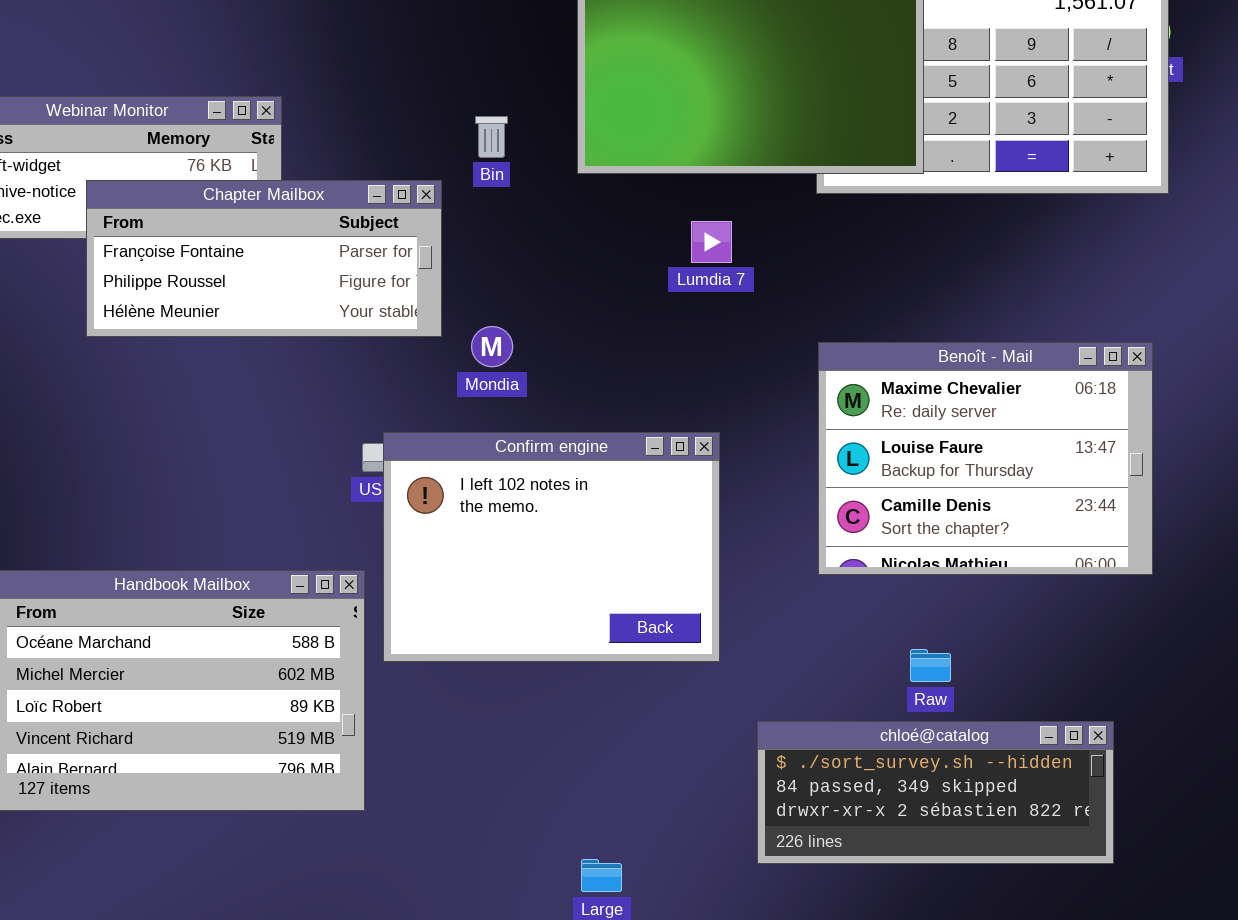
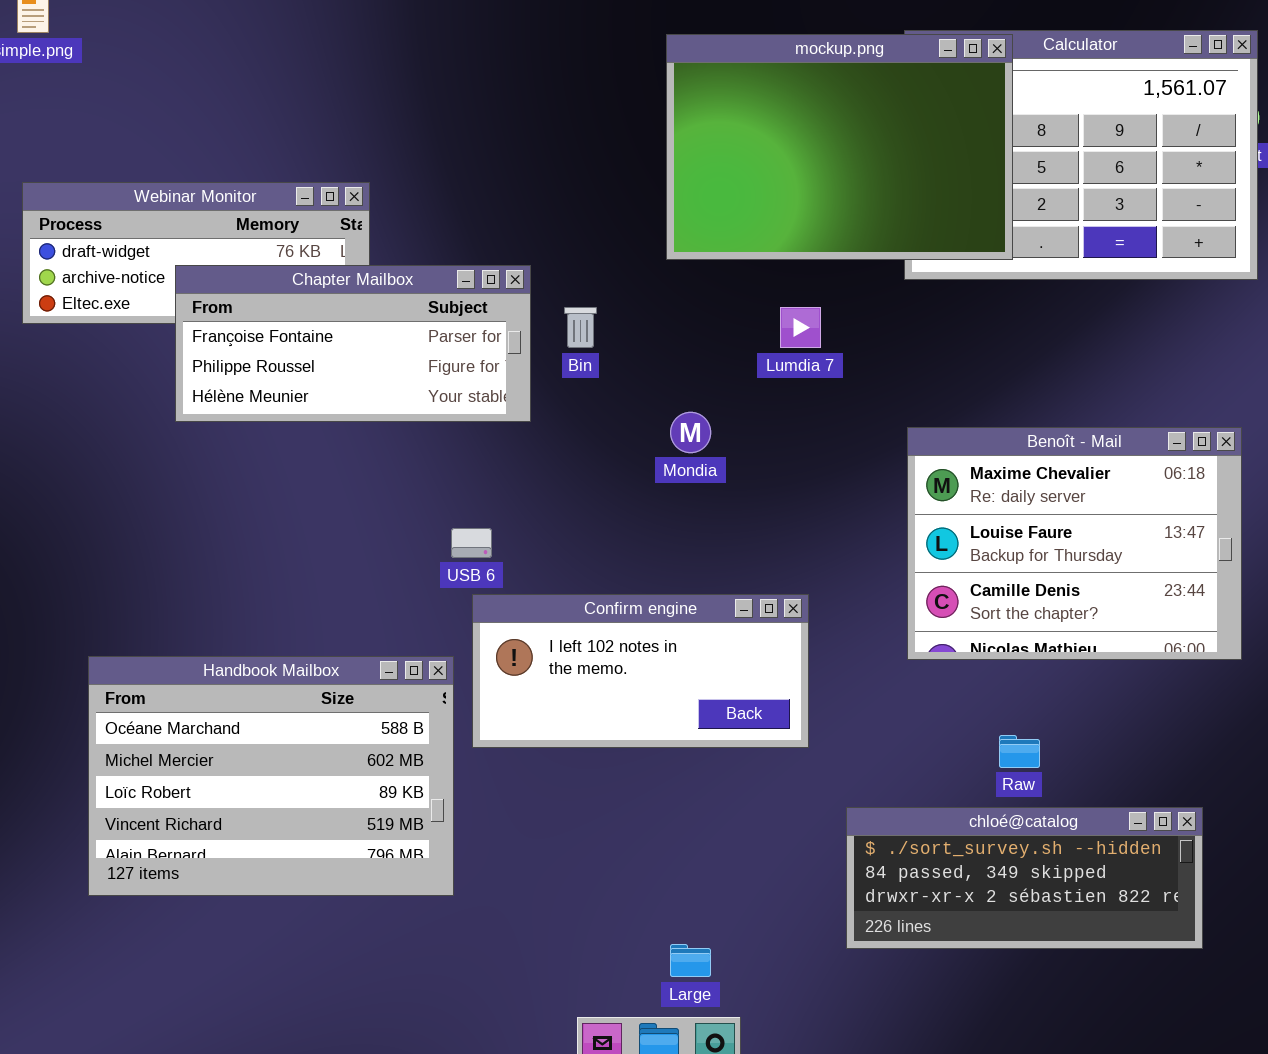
Bin: [475,116,508,158] -> [564,307,597,348], moved
Mondia: [471,326,513,367] -> [670,412,711,453], moved
Confirm engine: [383,432,720,662] -> [472,594,809,748], resized

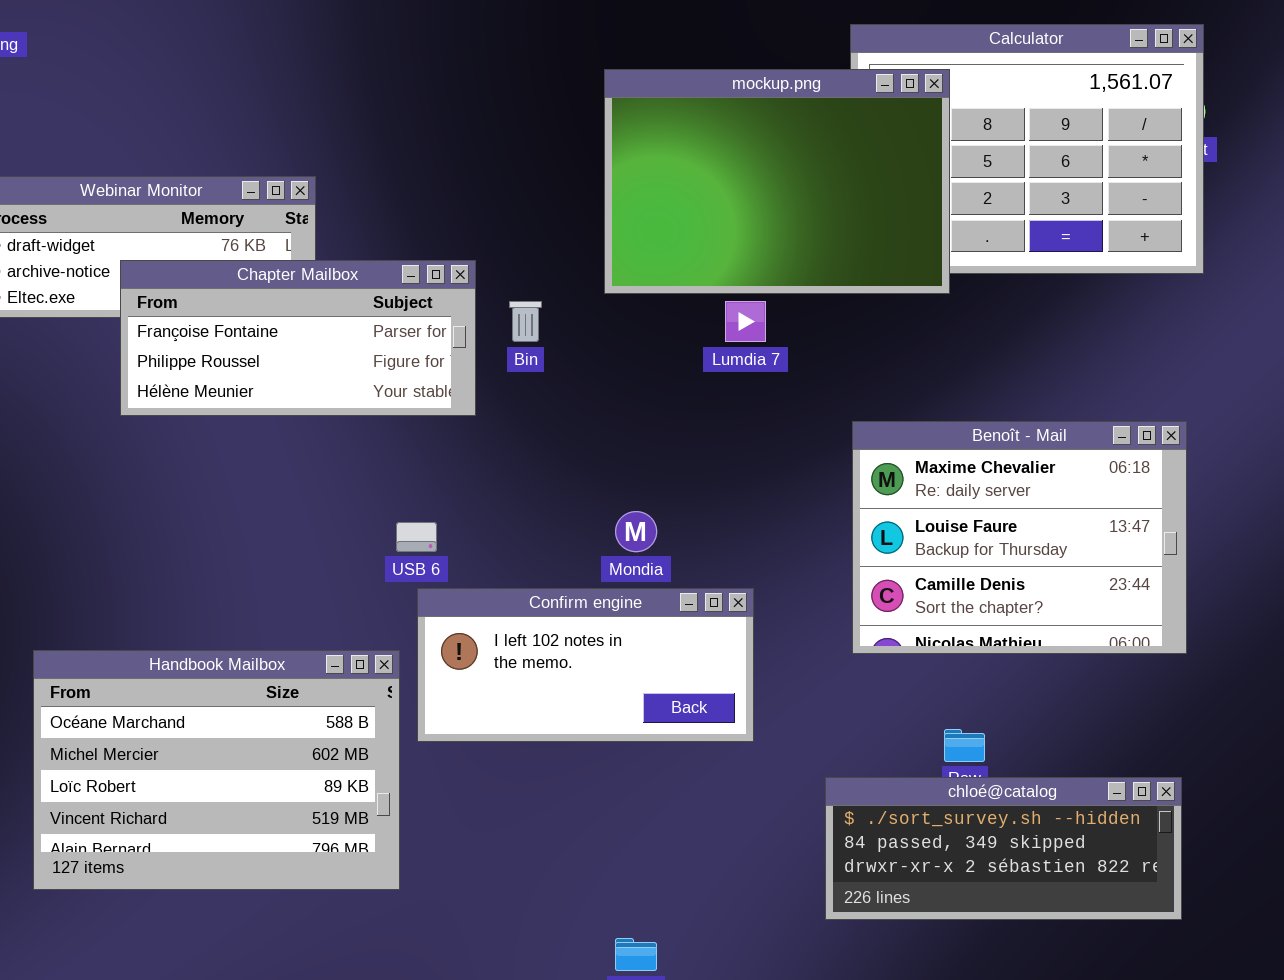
mockup.png: [666,34,1013,260] -> [604,69,950,294], moved
Mondia: [670,412,711,453] -> [615,511,657,552], moved
chloé@catalog: [846,807,1203,949] -> [825,777,1182,920], moved

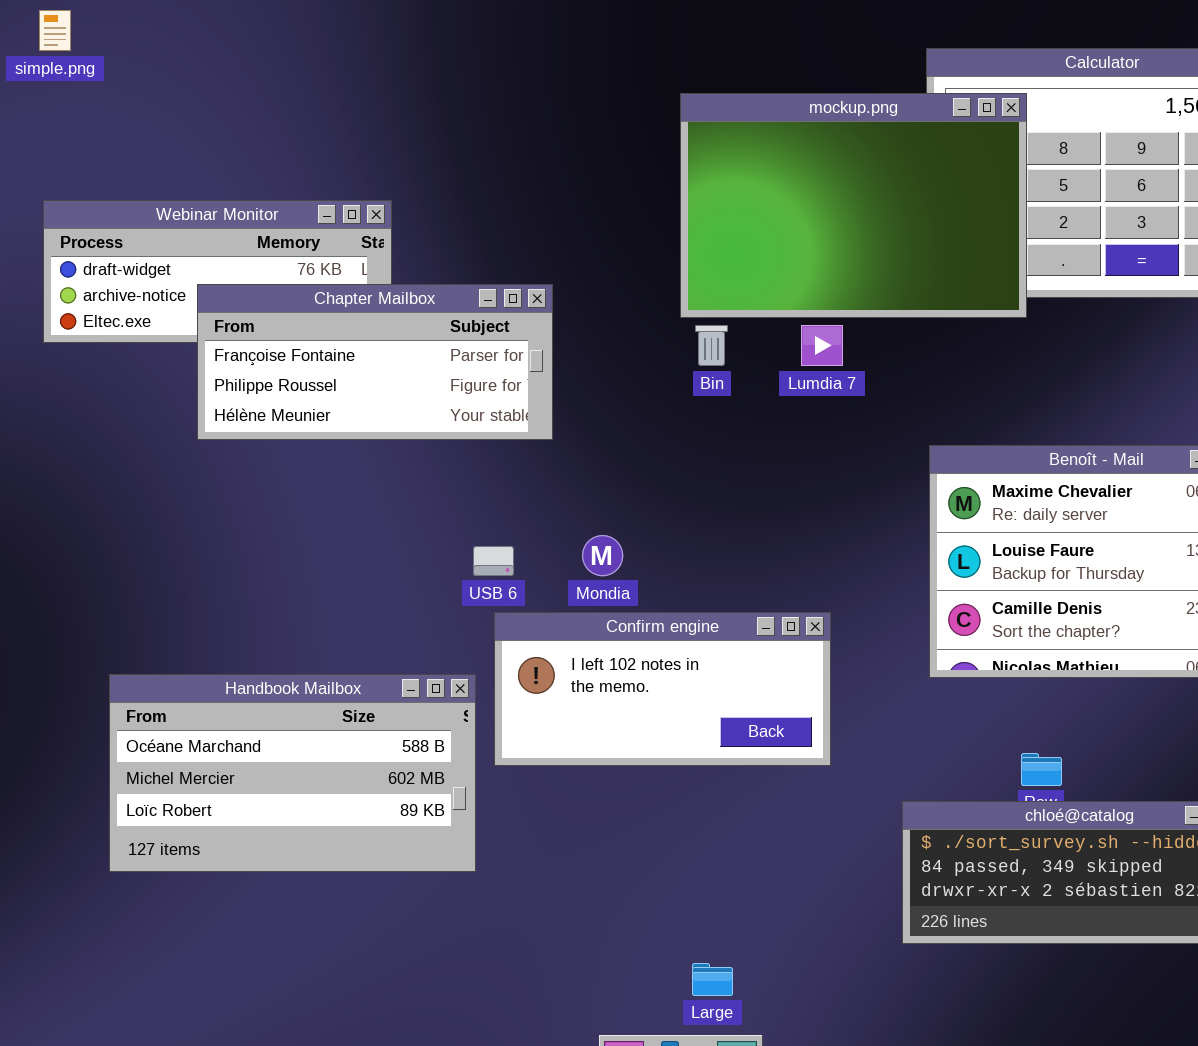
Bin: [509,301,542,342] -> [695,325,728,366], moved
Mondia: [615,511,657,552] -> [582,535,623,576], moved
Handbook Mailbox: [33,650,400,890] -> [109,674,476,872], resized

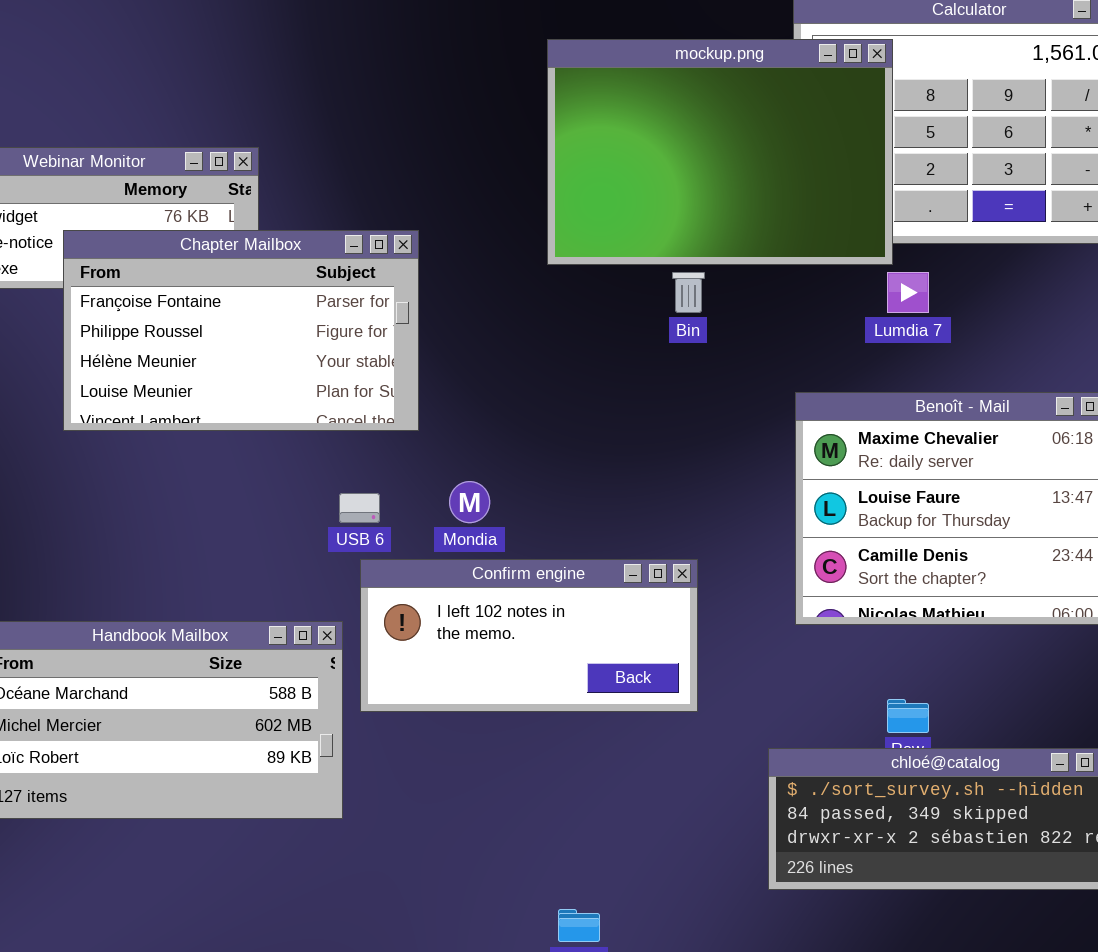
Chapter Mailbox: [197,284,553,440] -> [63,230,419,431], resized
Bin: [695,325,728,366] -> [672,272,705,313], moved
Lumdia 7: [801,325,843,366] -> [887,272,929,313], moved

